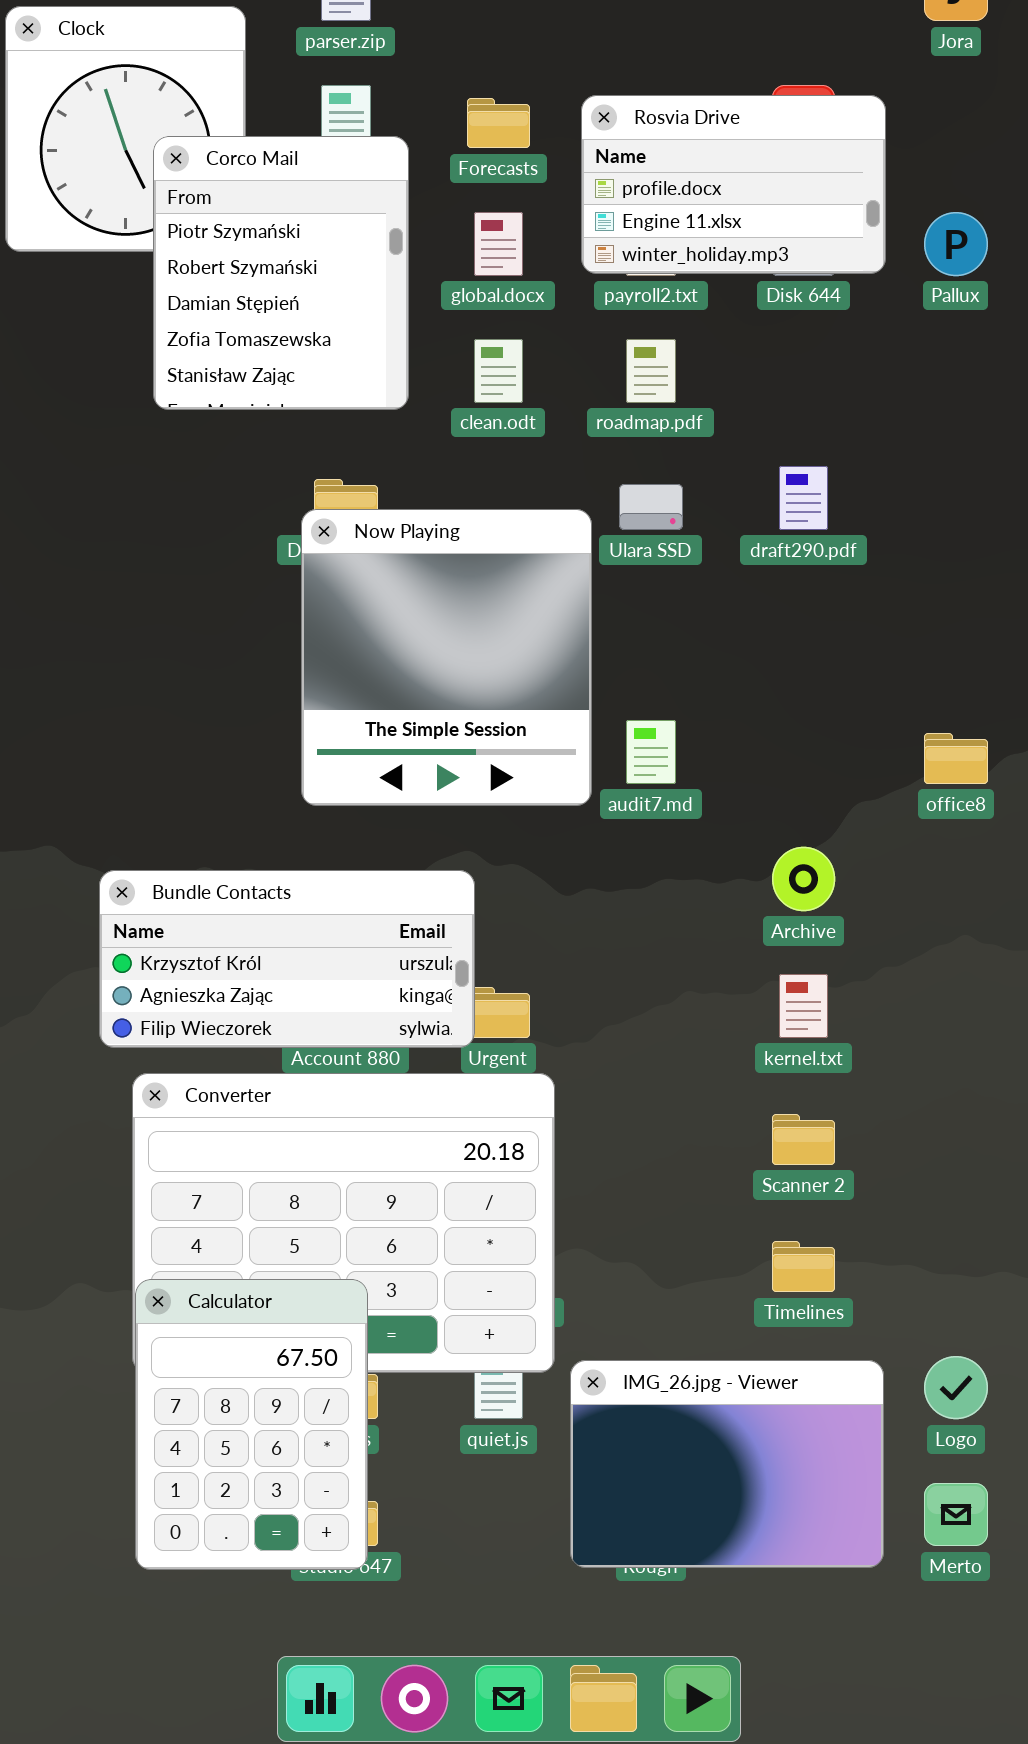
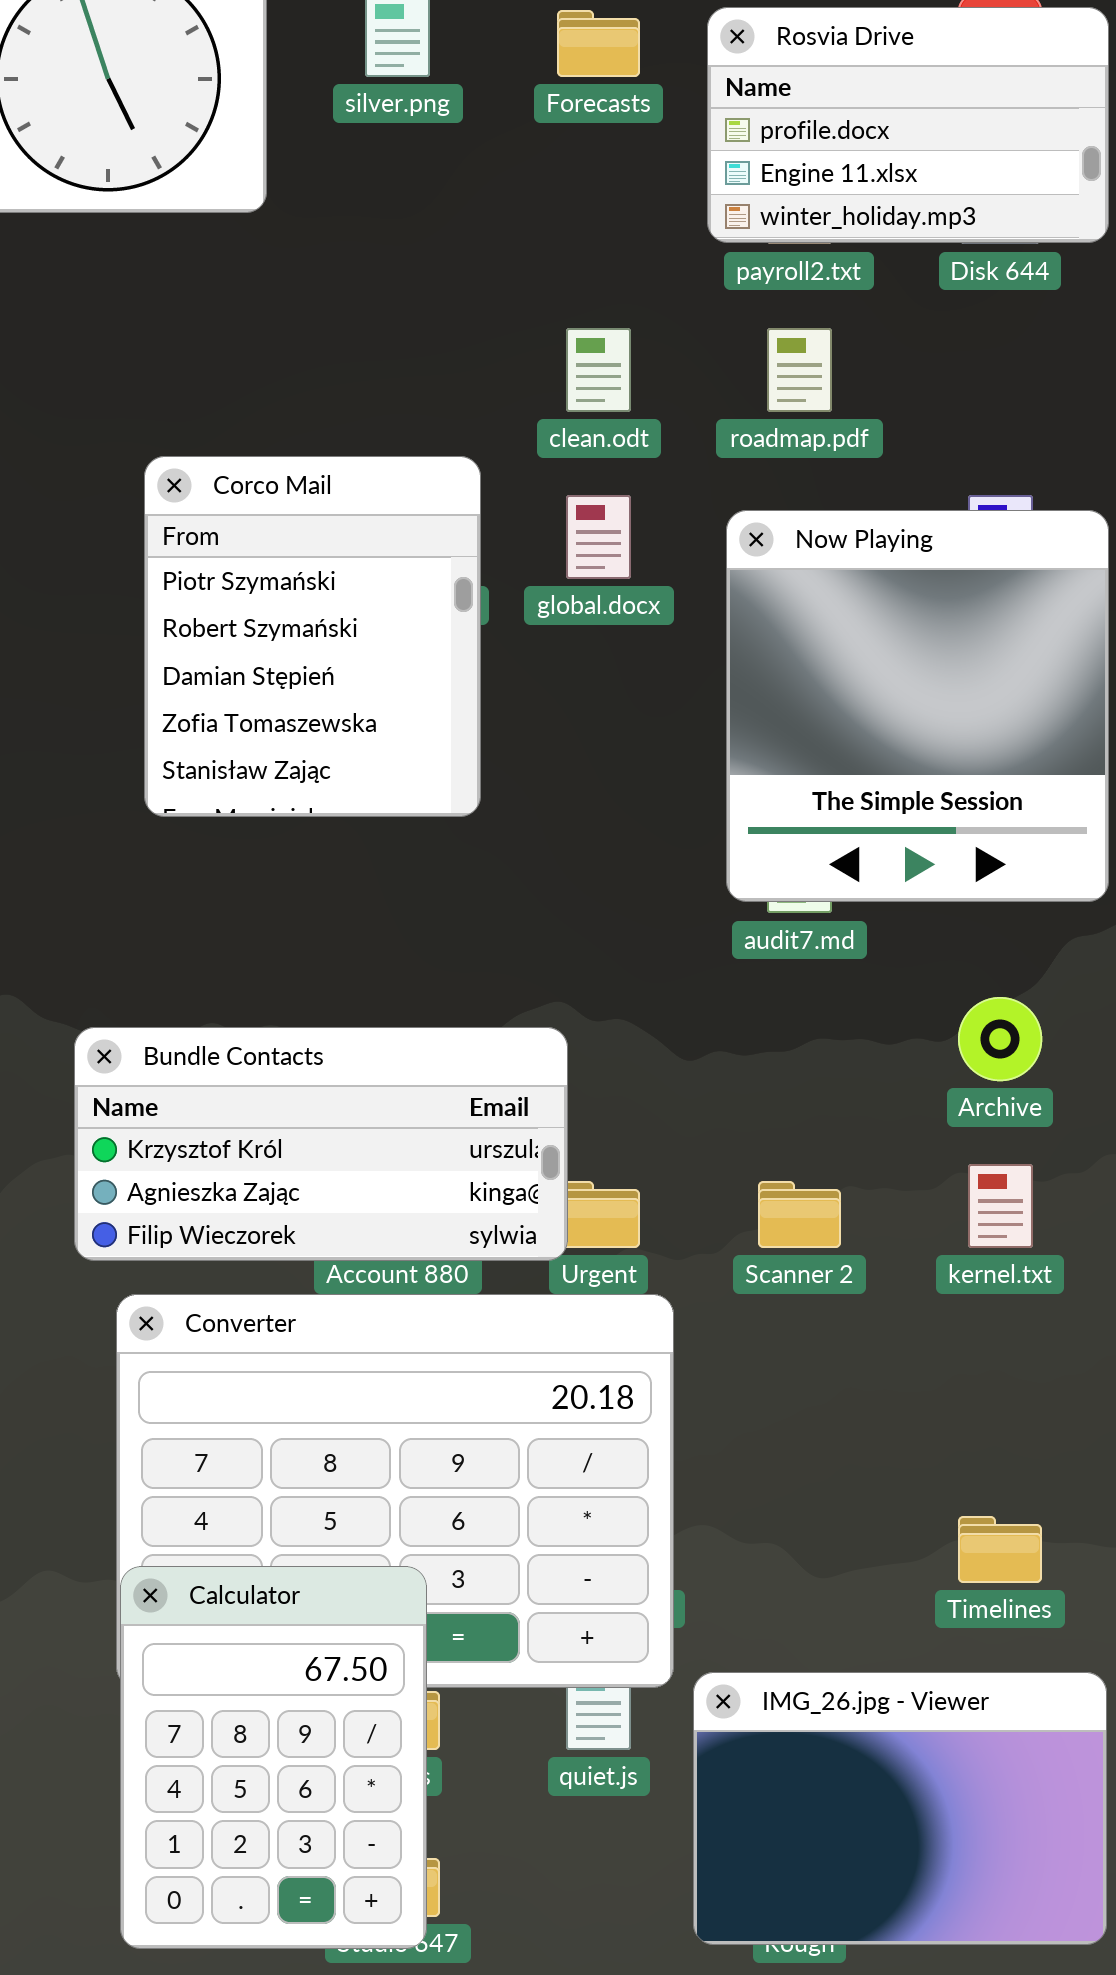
Corco Mail: [153,136,409,410] -> [144,456,481,817], moved
global.docx: [474,212,523,276] -> [566,495,631,579], moved
Now Playing: [301,509,592,806] -> [726,510,1109,902], moved
Scanner 2: [772,1114,835,1165] -> [758,1181,841,1248], moved

